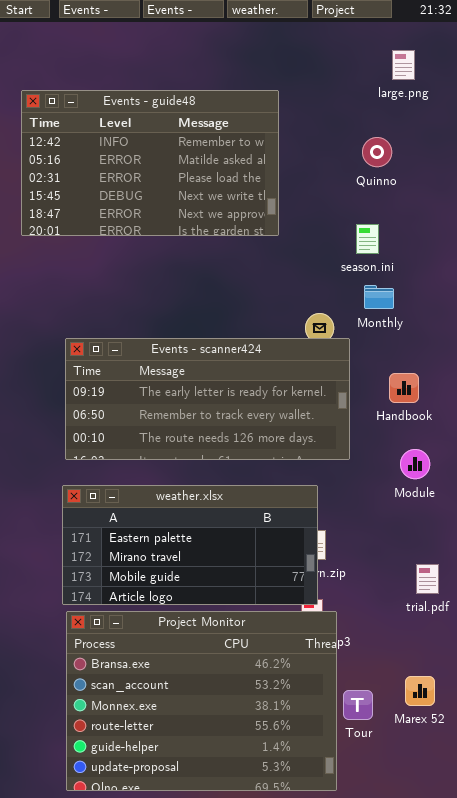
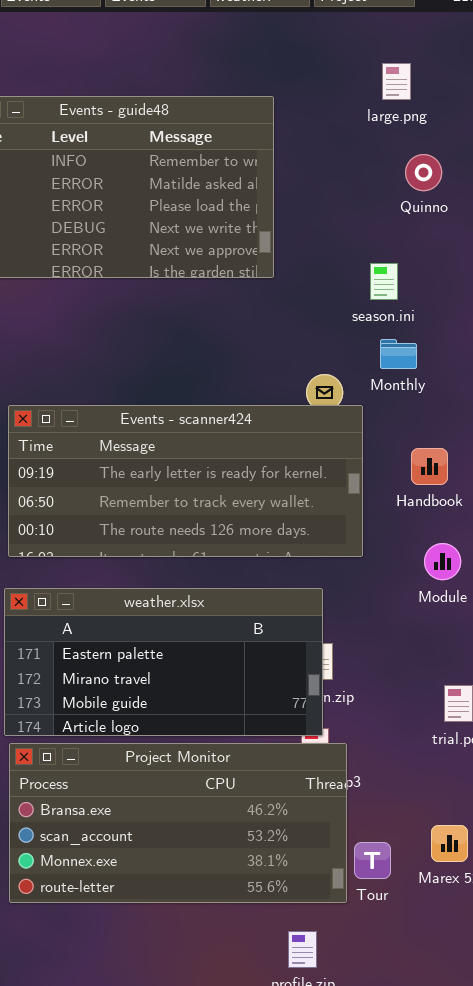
large.png: [392,50,415,80] -> [382,63,411,100], moved
Quinno: [362,137,392,167] -> [405,154,442,191], moved
Project Monitor: [66,611,337,791] -> [9,743,347,903], resized

